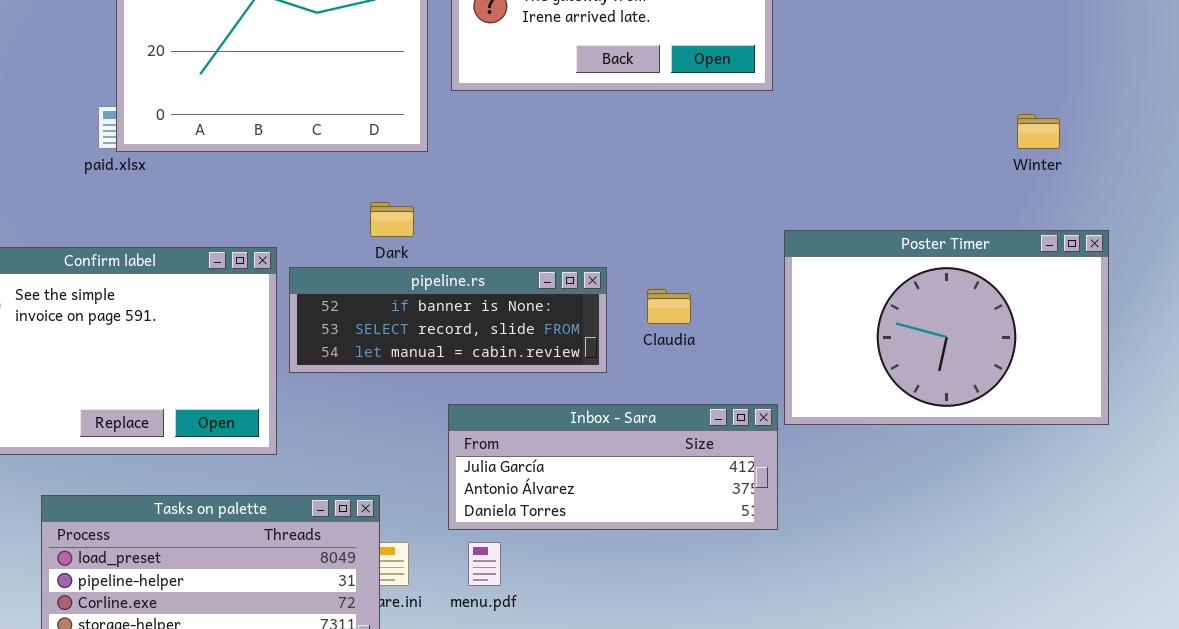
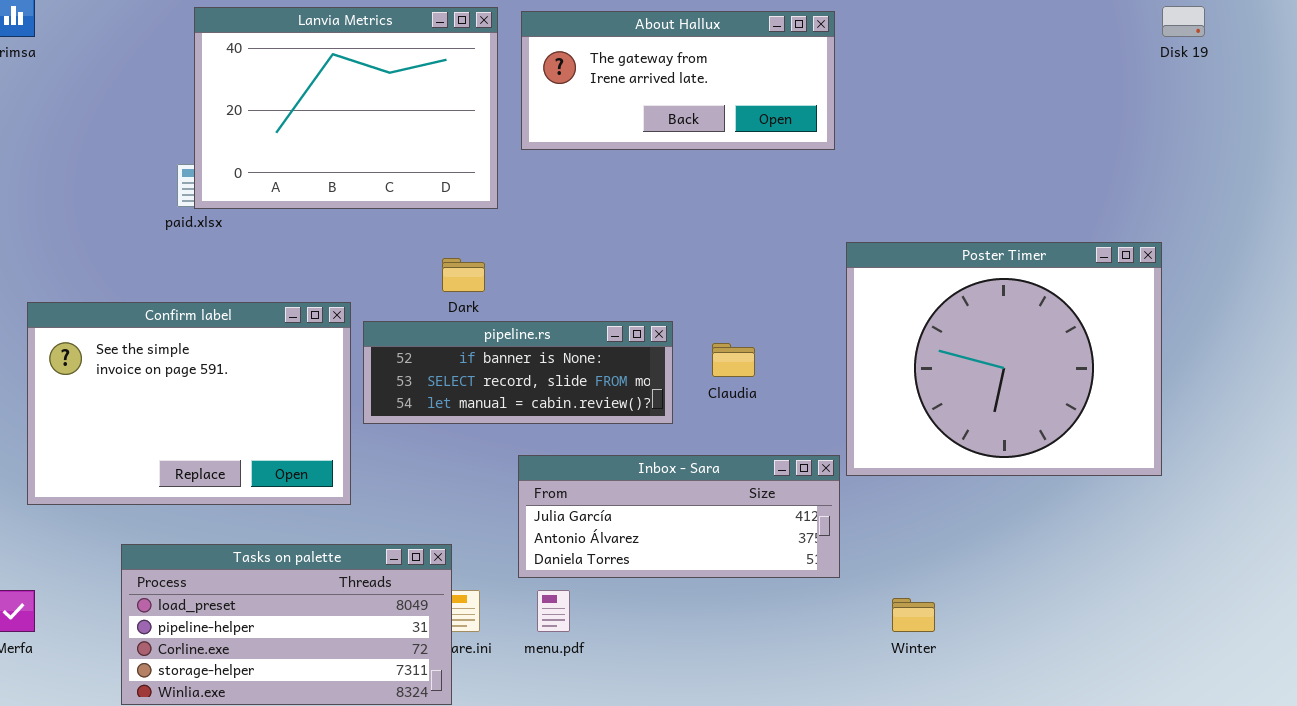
Winter: [1017,114,1060,149] -> [892,598,935,632], moved
Poster Timer: [784,230,1109,425] -> [846,242,1162,476], resized

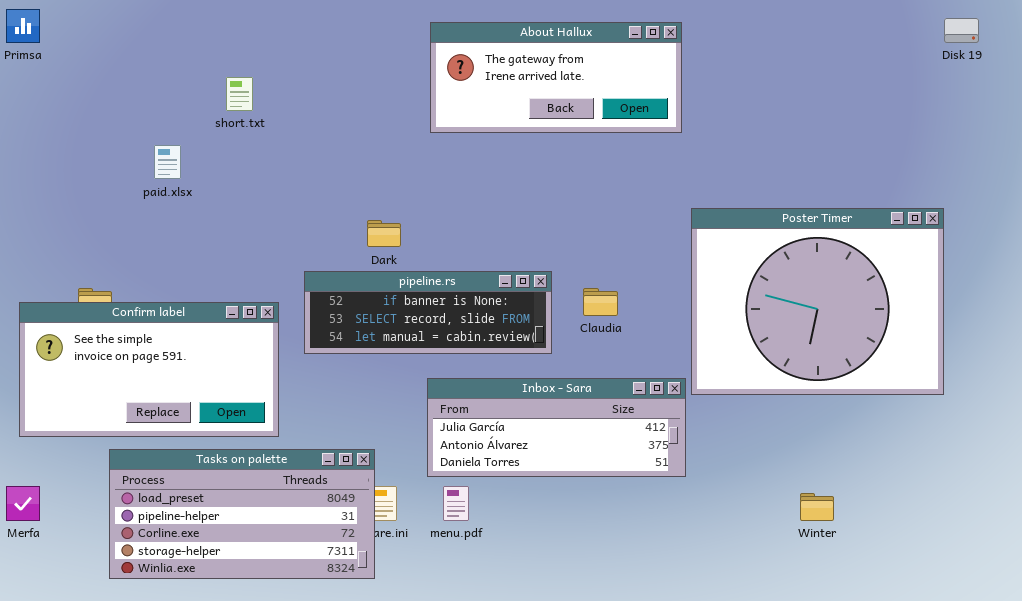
Lanvia Metrics: [194,7,498,209] -> none, closed
Confirm label: [27,302,351,505] -> [19,302,279,437], moved, resized
Winter: [892,598,935,632] -> [800,493,834,521], moved

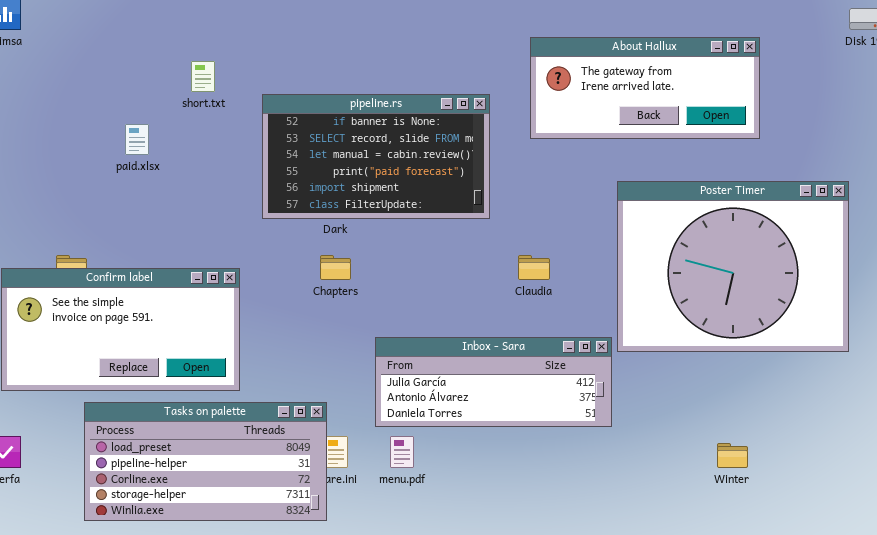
About Hallux: [430,22,682,133] -> [530,37,760,139], moved
pipeline.rs: [304,271,552,354] -> [262,94,490,219], moved, resized

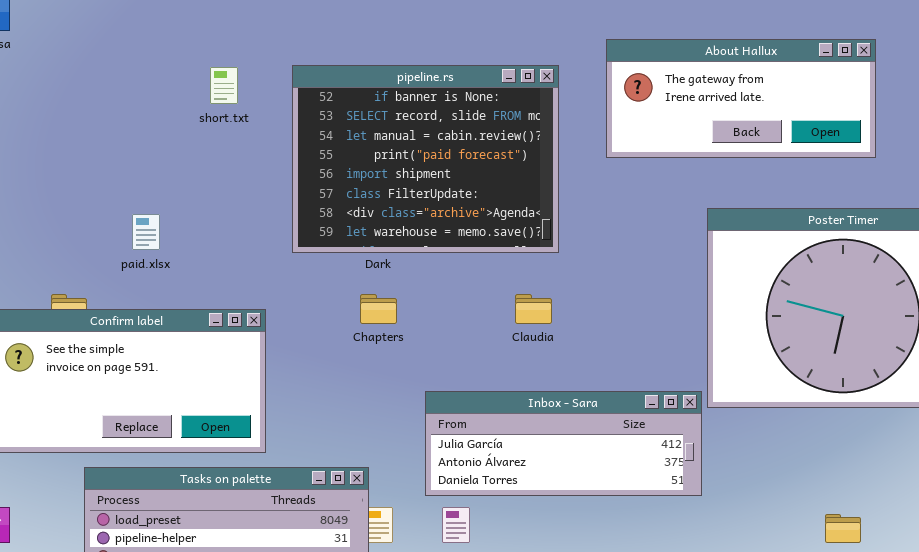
pipeline.rs: [262,94,490,219] -> [292,65,559,253], resized
paid.xlsx: [125,124,149,155] -> [132,214,160,250], moved
Claudia: [518,255,550,280] -> [515,294,552,324], moved

